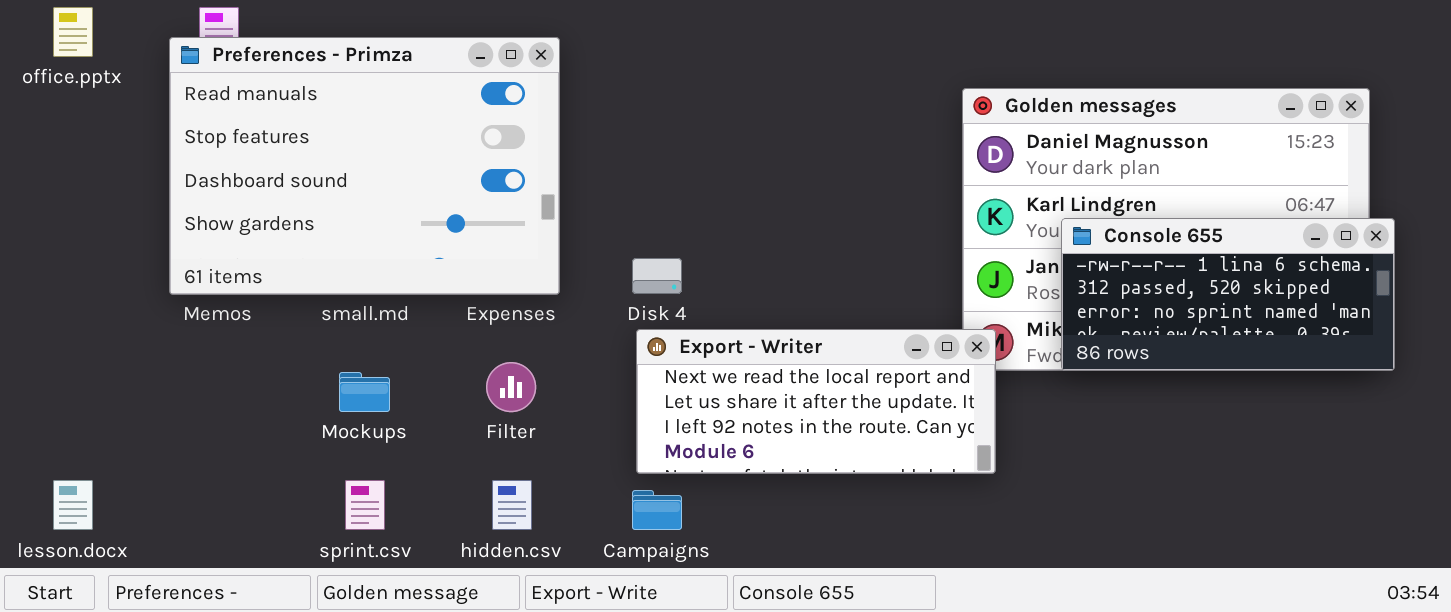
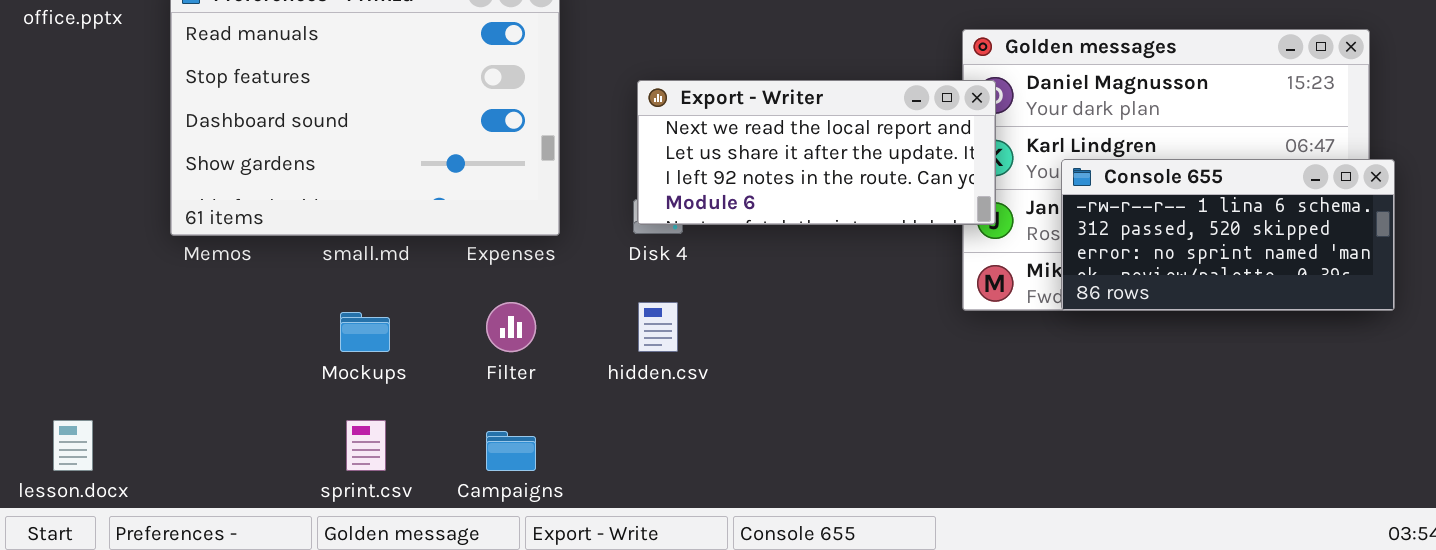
Export - Writer: [636,329,996,474] -> [637,80,996,225], moved
hidden.csv: [492,480,532,530] -> [638,302,678,352], moved
Campaigns: [632,490,682,530] -> [486,431,536,471], moved

